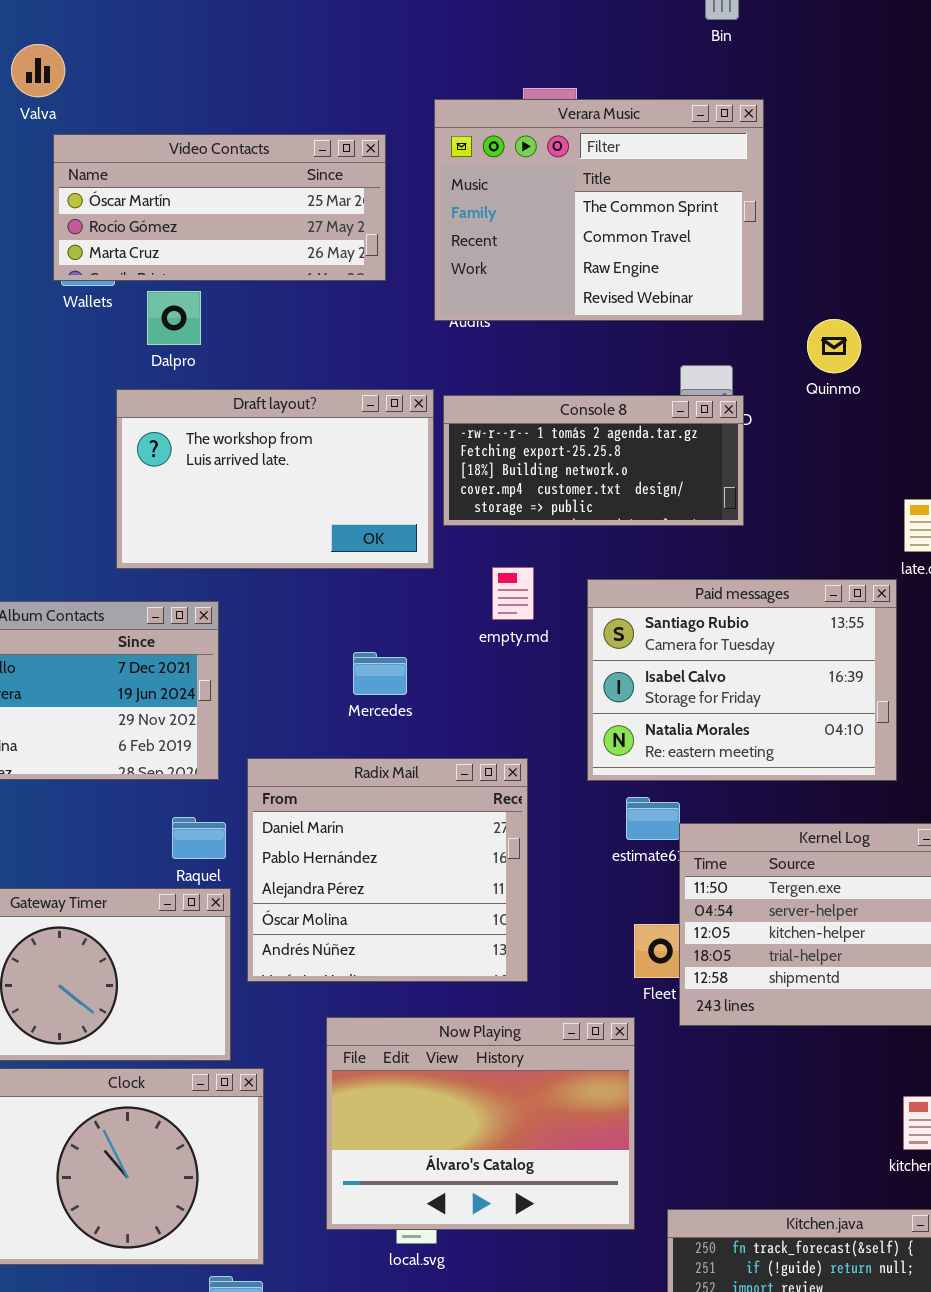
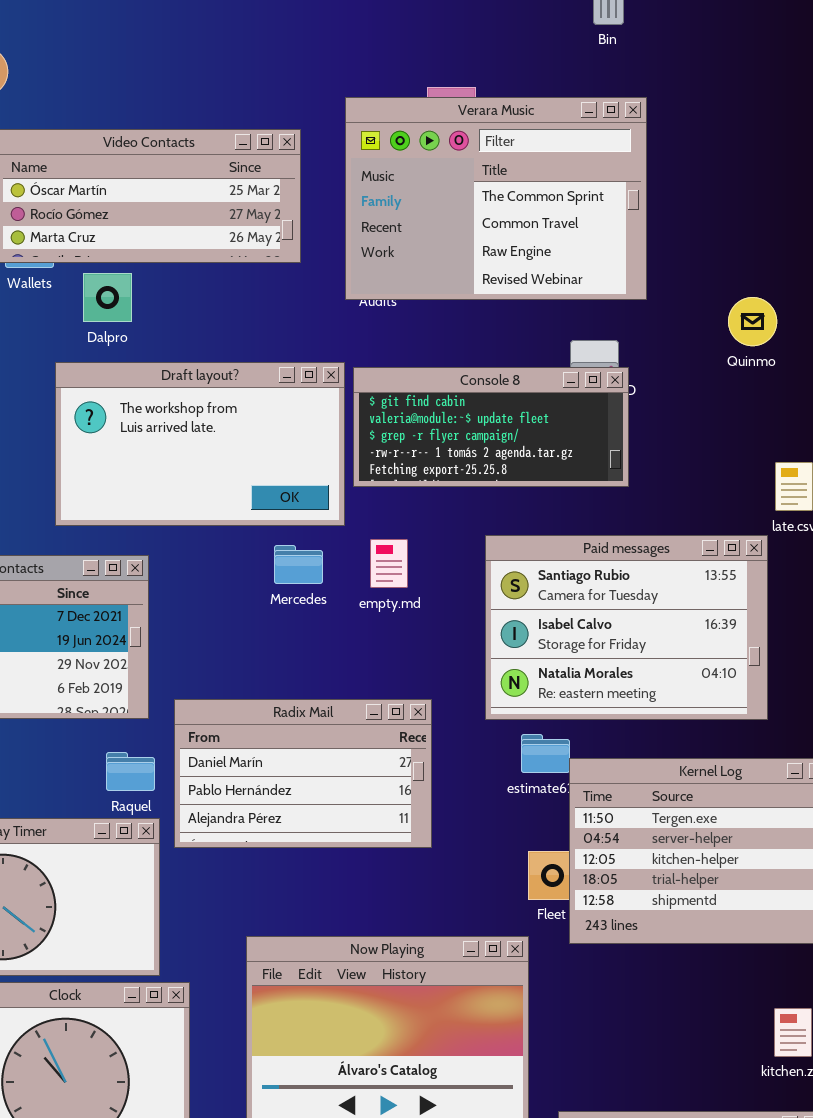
Quinmo: [807,319,861,373] -> [728,297,777,346], moved
Console 8: [443,395,744,526] -> [353,367,629,487], scrolled up 3 rows
empty.md: [492,567,534,620] -> [370,539,408,588], moved
Mercedes: [353,652,407,695] -> [274,545,323,584], moved
Radix Mail: [247,758,528,982] -> [174,699,432,848], resized

